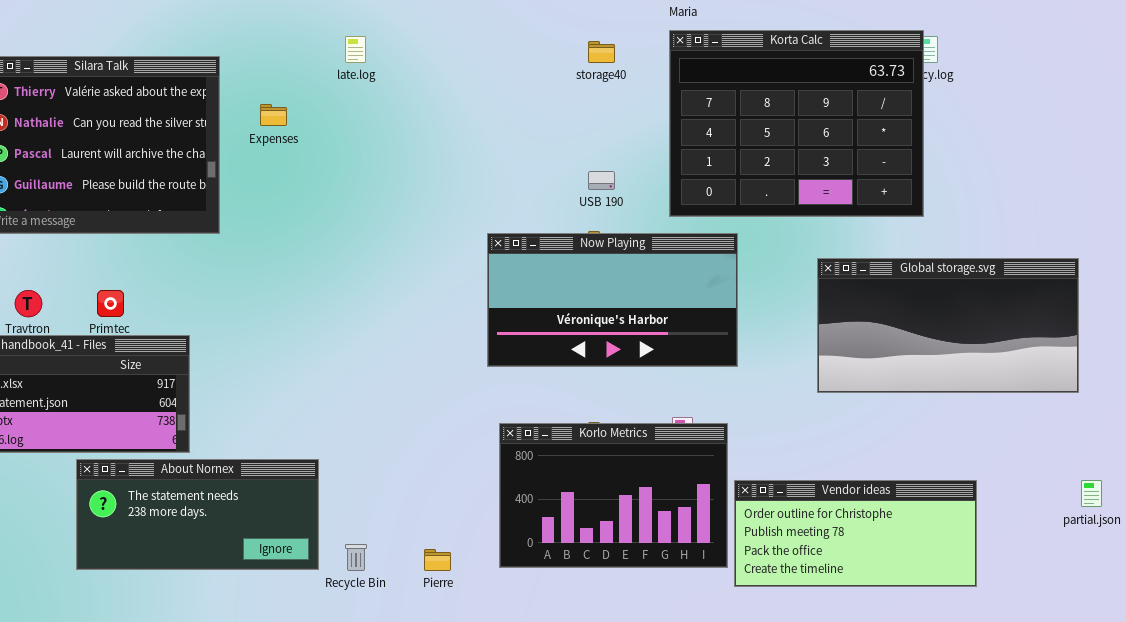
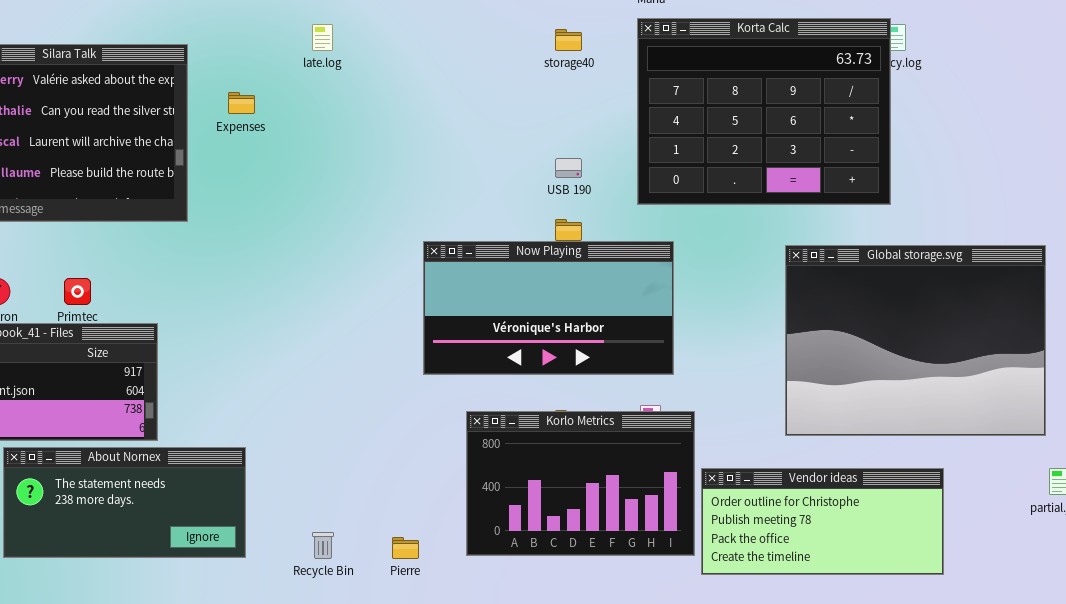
Now Playing: [487,233,738,367] -> [423,241,674,375], moved
Global storage.svg: [817,258,1079,393] -> [785,245,1046,436], resized
About Nornex: [76,459,319,570] -> [3,447,246,558], moved

